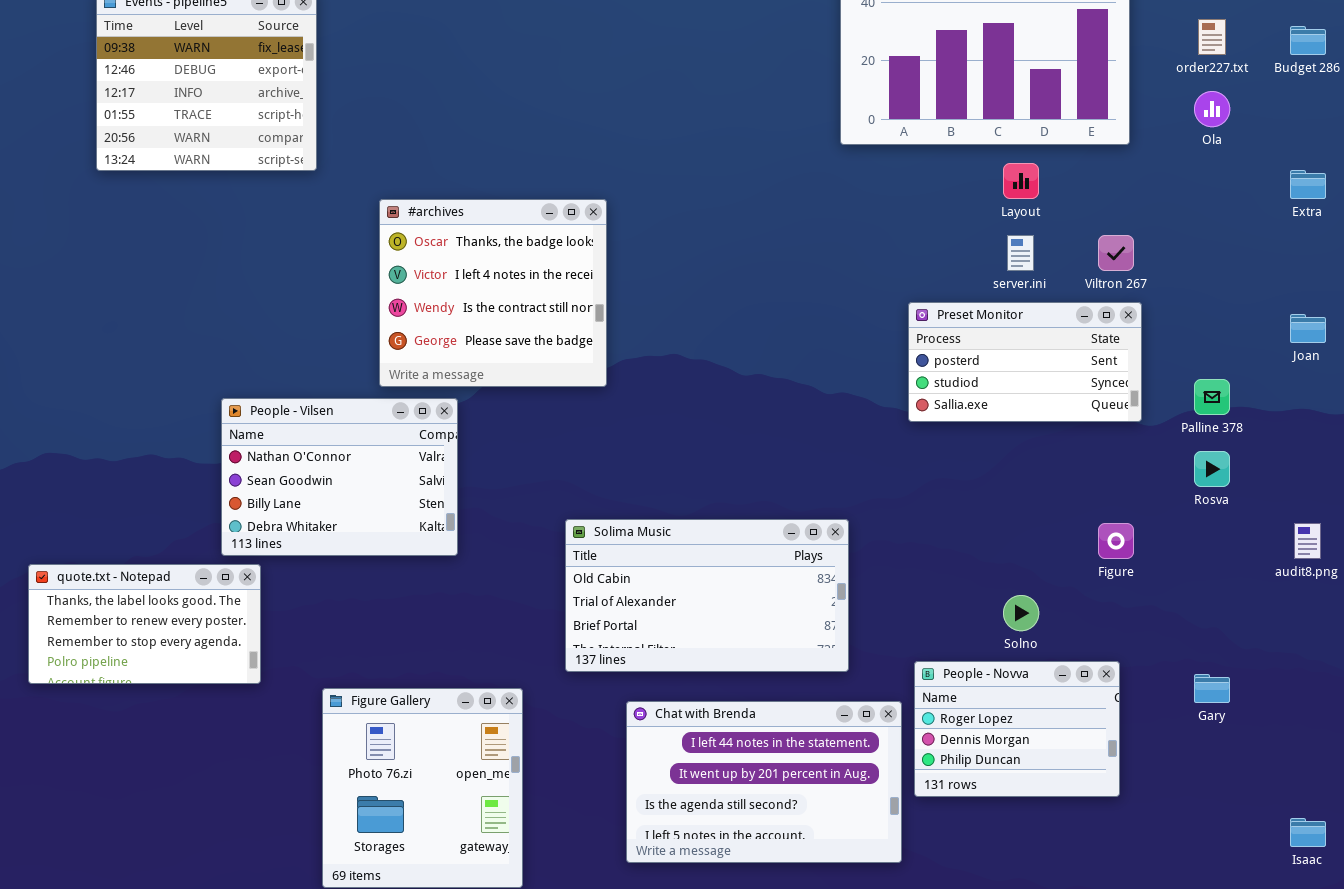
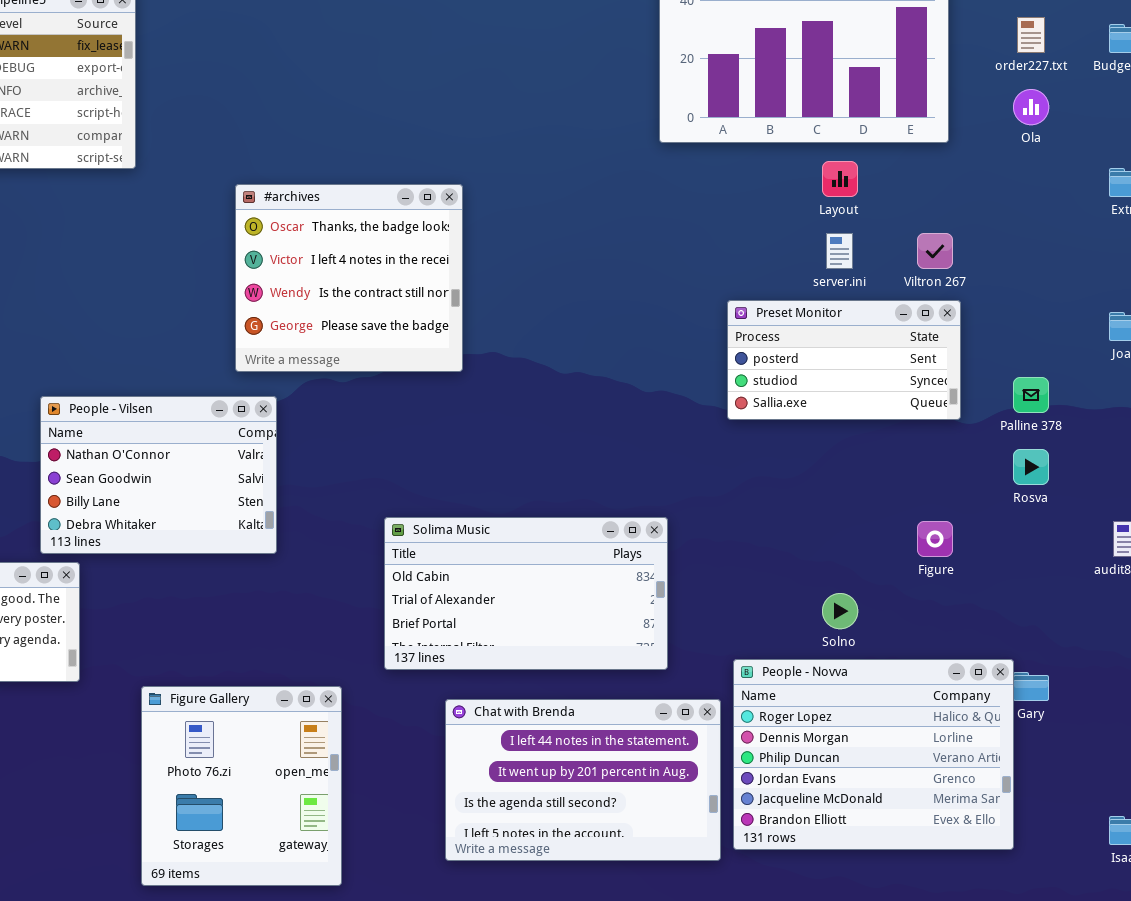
#archives: [379,199,607,387] -> [235,184,463,372], moved
People - Novva: [914,661,1120,797] -> [733,659,1014,850], resized

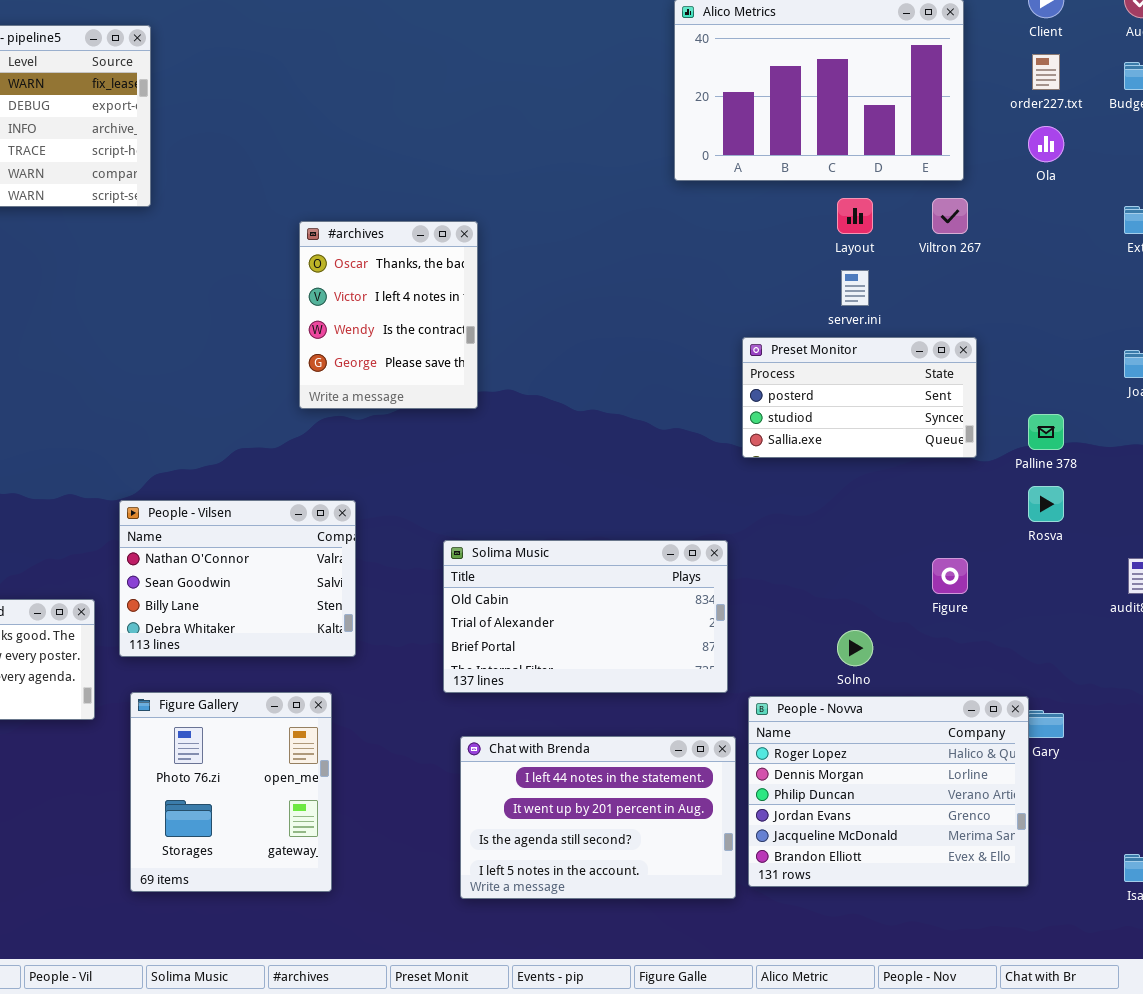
#archives: [235,184,463,372] -> [299,221,478,409], resized
Viltron 267: [917,233,953,269] -> [932,198,968,234], moved
People - Vilsen: [40,396,277,554] -> [119,500,356,657], moved
Solima Music: [384,517,668,670] -> [443,540,728,693], moved
Figure Gallery: [141,686,342,886] -> [130,692,332,892], moved

